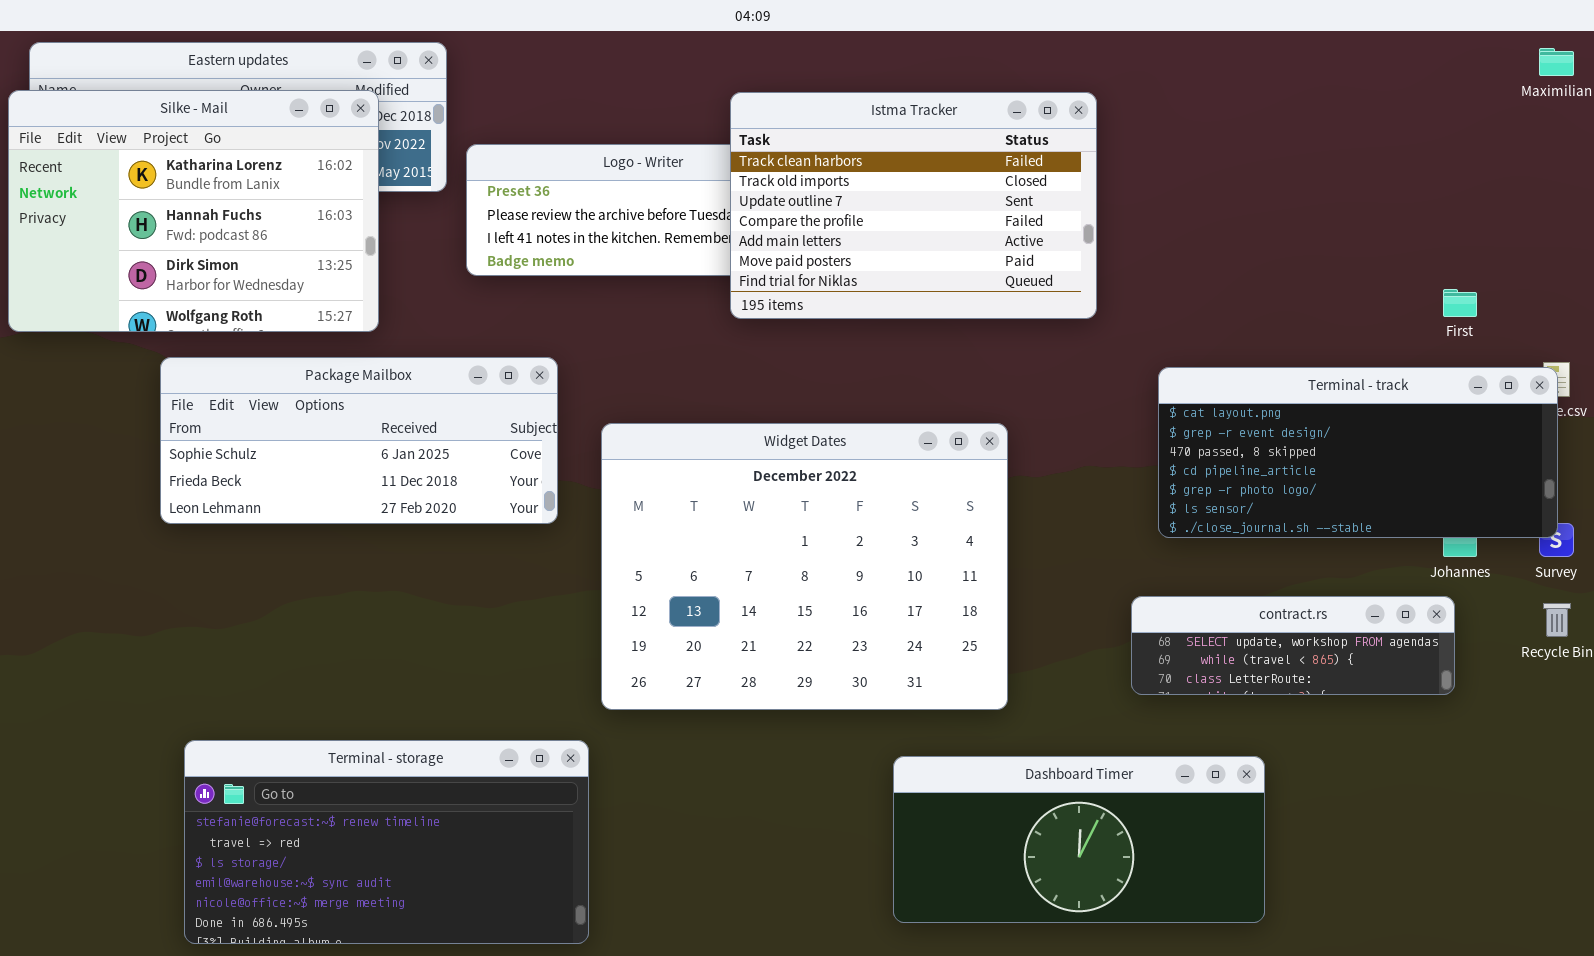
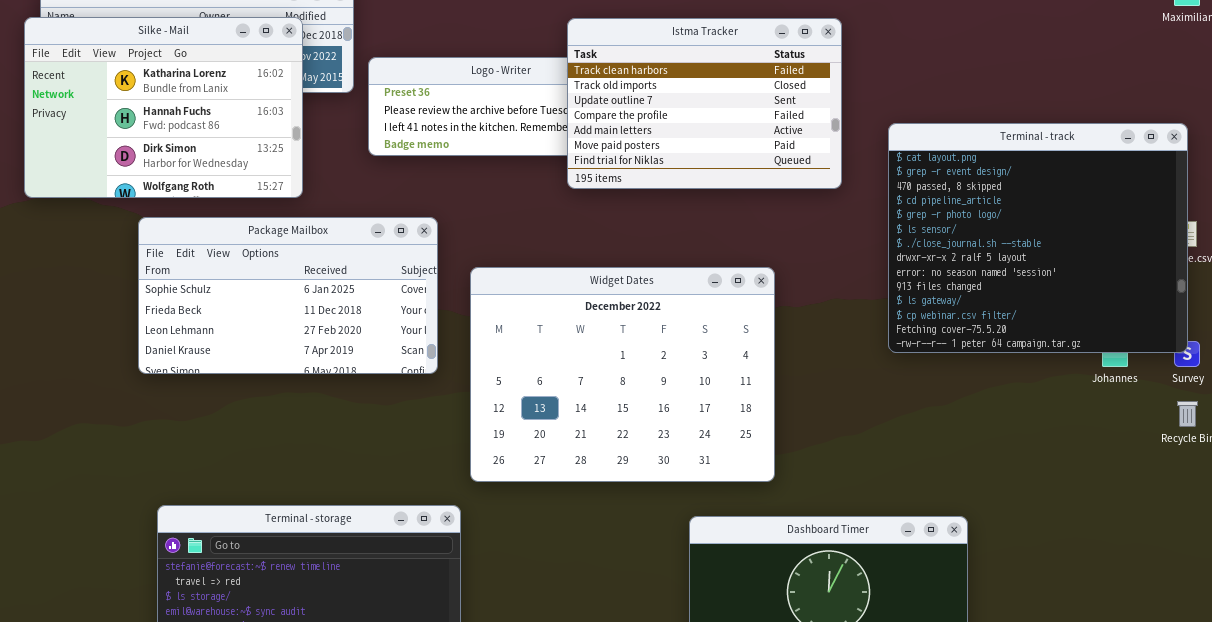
Package Mailbox: [160,357,558,524] -> [138,217,438,374], resized
Terminal - track: [1158,367,1558,538] -> [888,123,1188,353], resized
contract.rs: [1131,596,1455,695] -> none, closed

